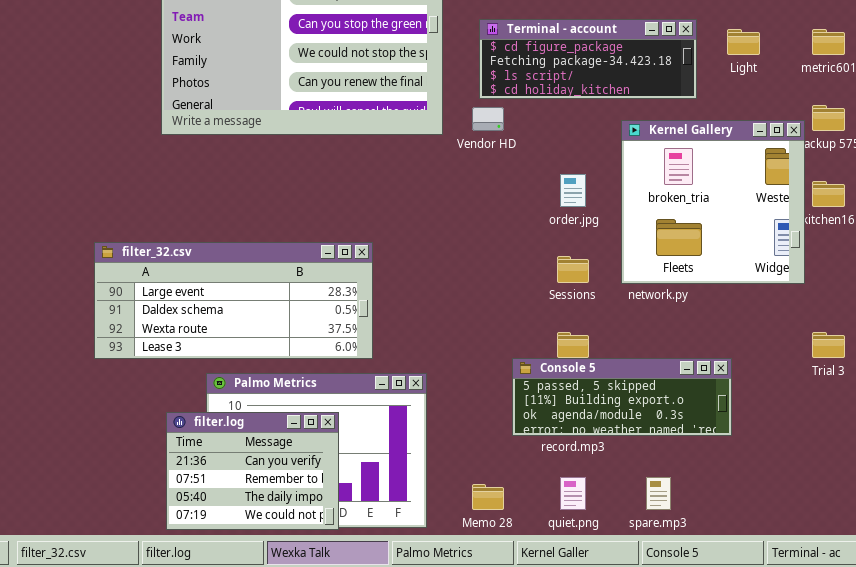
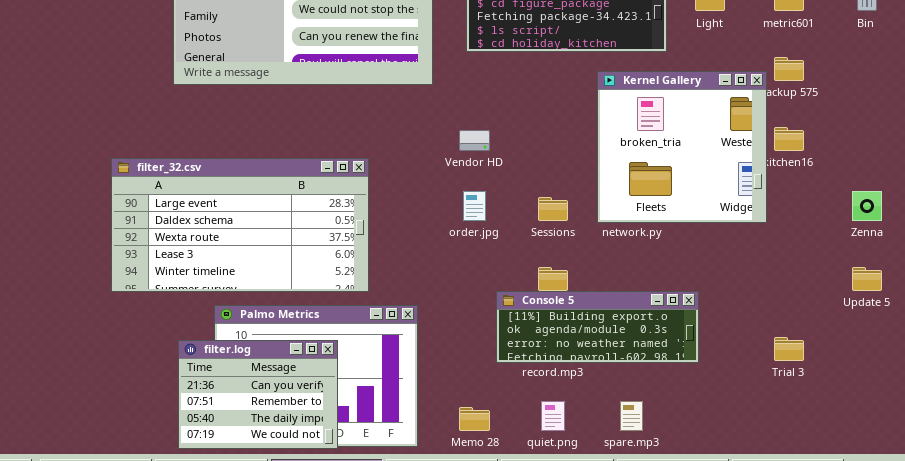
Vendor HD: [472,107,504,131] -> [459,130,490,151], moved
order.jpg: [560,174,586,207] -> [463,191,486,221], moved
filter_32.csv: [94,242,373,359] -> [111,158,369,292], resized
Trial 3: [812,332,845,358] -> [774,337,804,361], moved
Console 5: [512,358,732,436] -> [496,291,699,363], scrolled down 1 row

